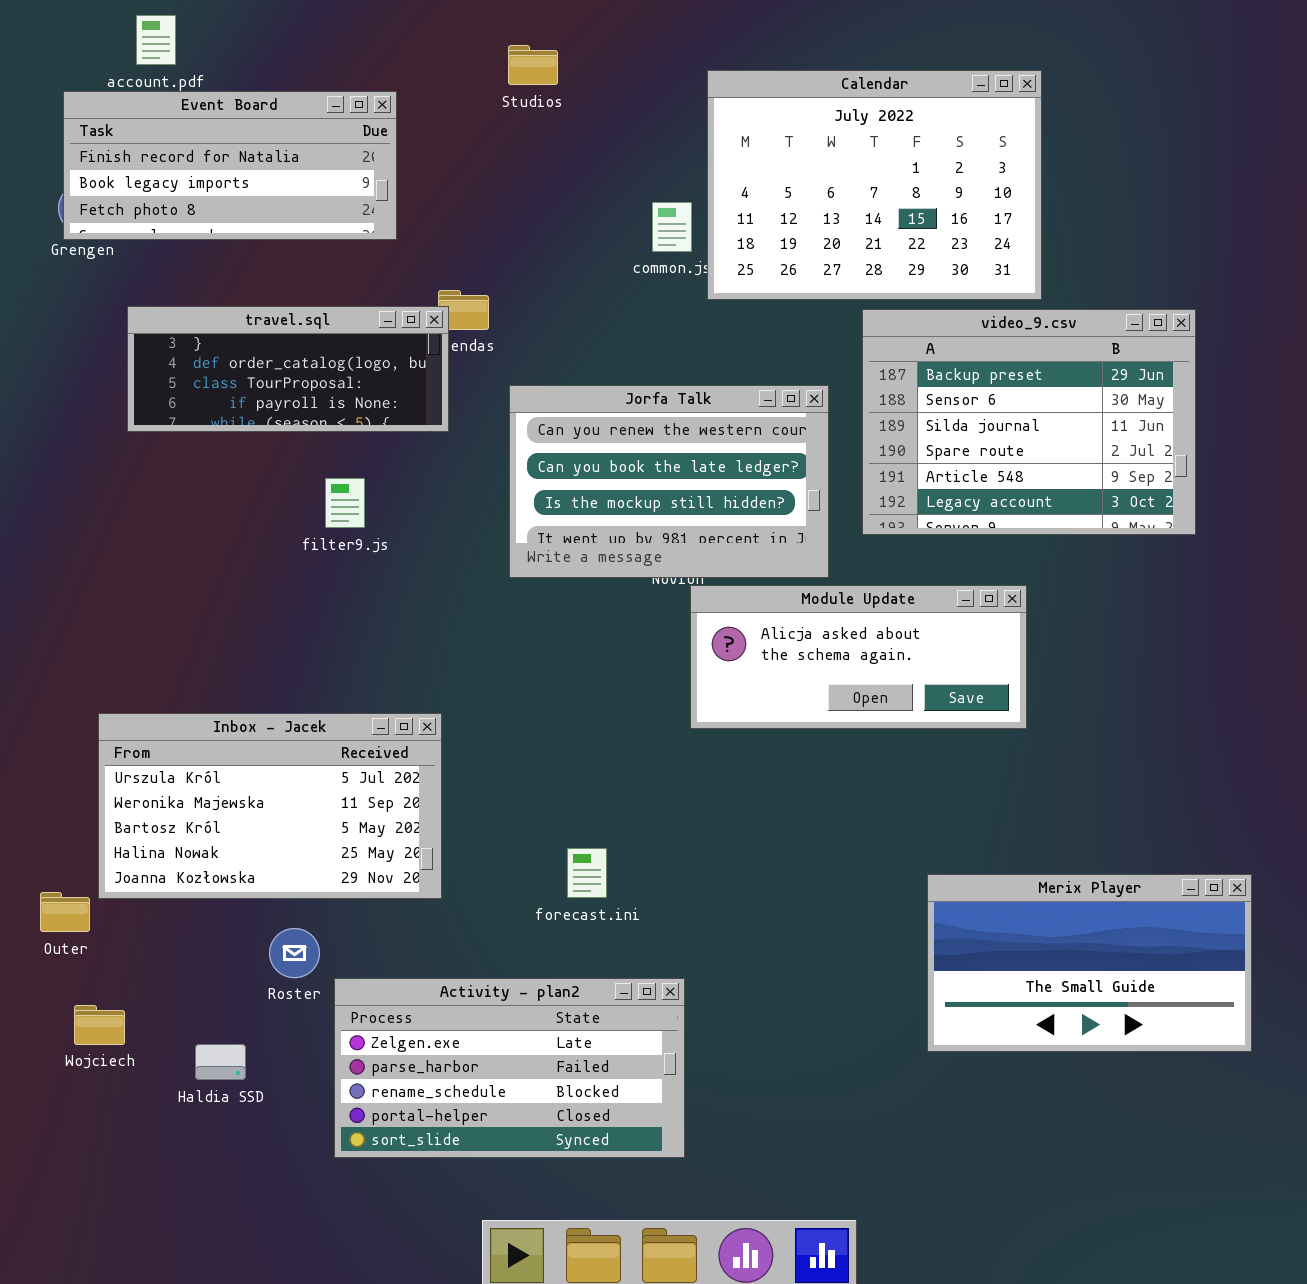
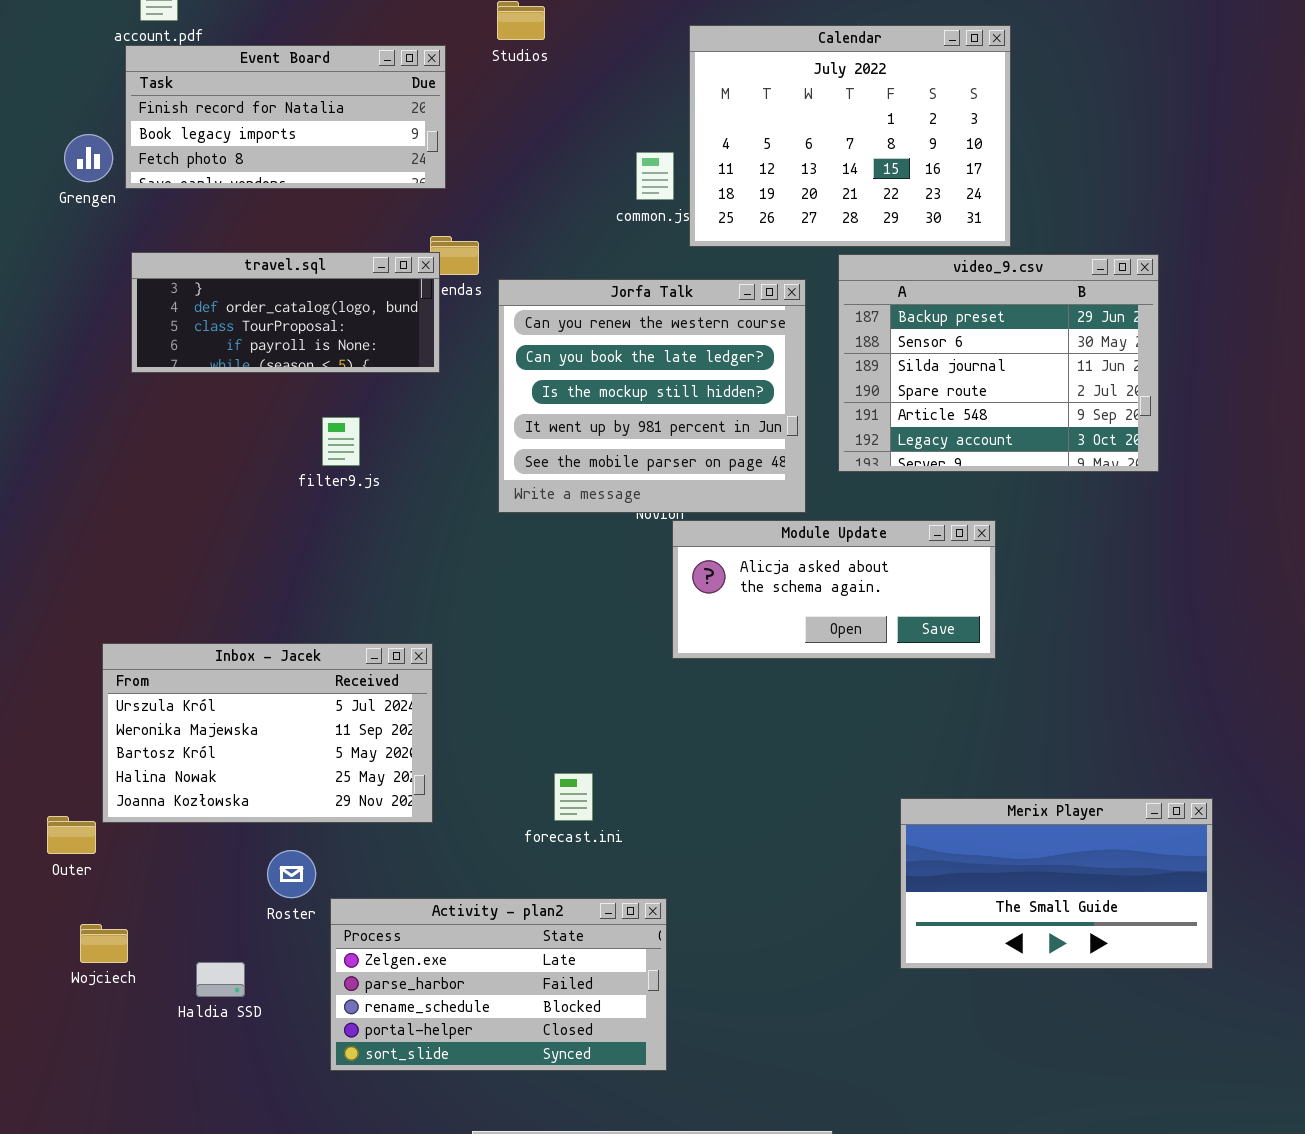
Event Board: [63,91,397,240] -> [125,45,446,189], moved
Jorfa Talk: [509,385,829,578] -> [498,279,806,513], resized

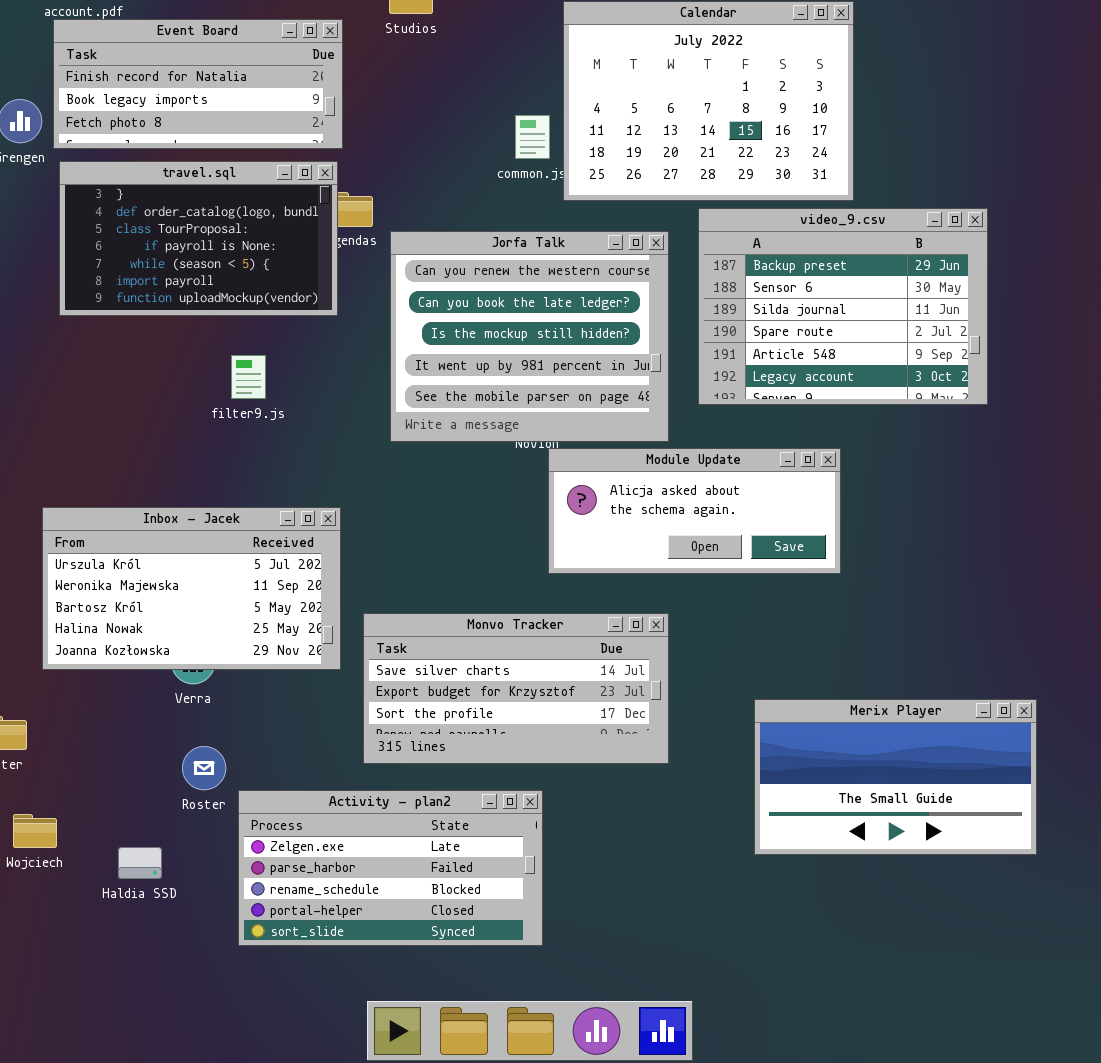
travel.sql: [131,252,440,373] -> [59,161,338,316], resized
Inbox - Jacek: [102,643,433,823] -> [42,507,341,670], moved
Monvo Tracker: none -> [363,613,669,764], opened

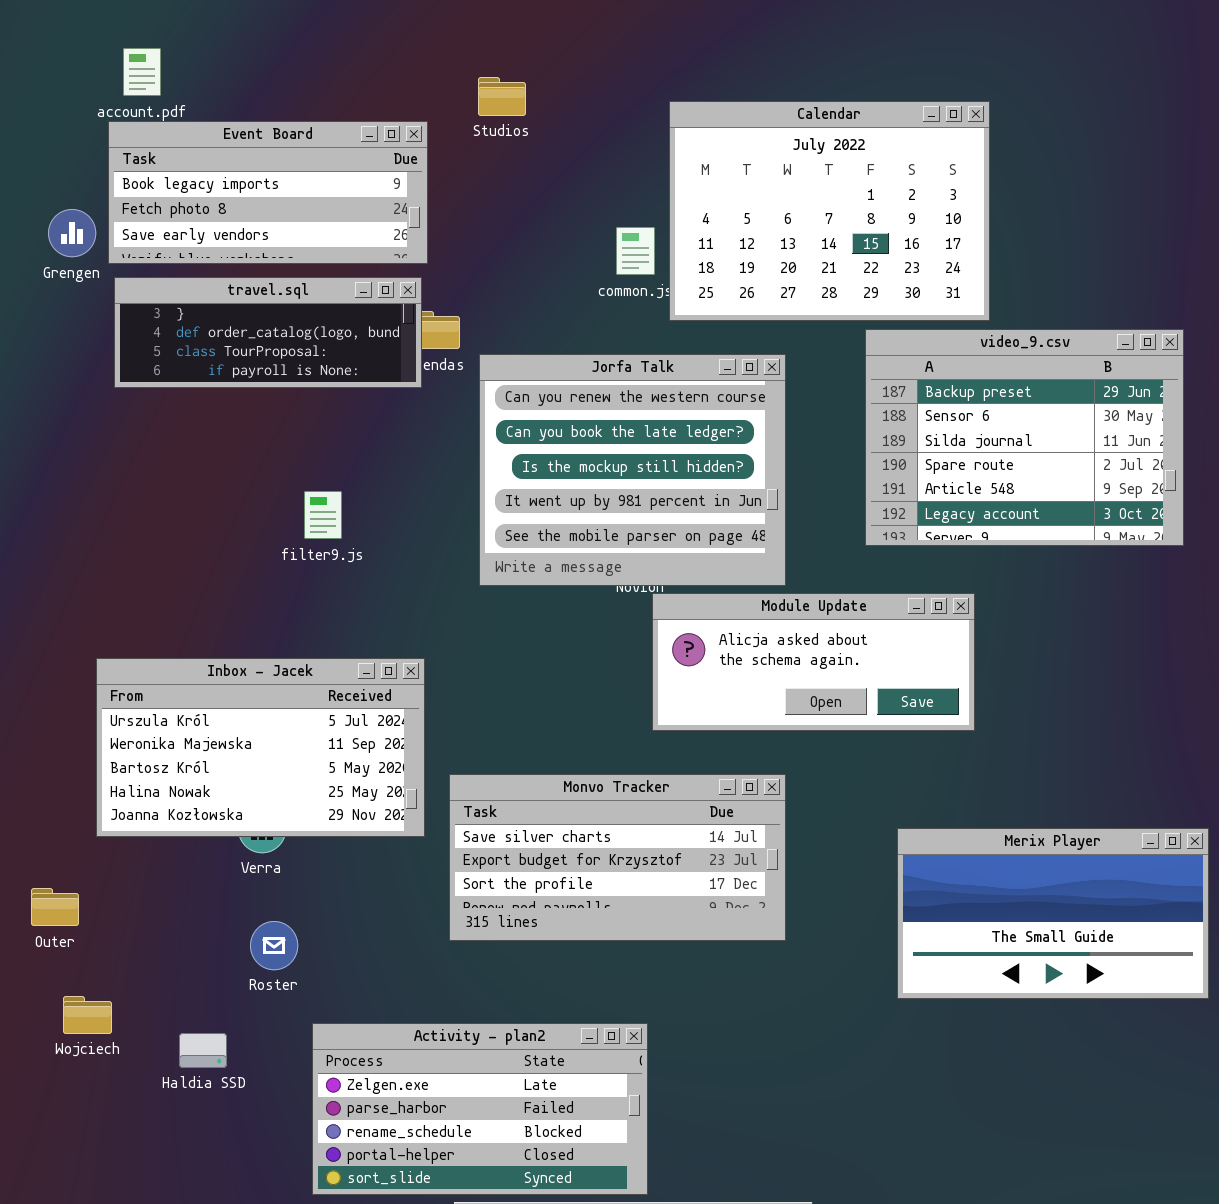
Event Board: [53,19,343,149] -> [108,121,428,264], scrolled down 1 row
travel.sql: [59,161,338,316] -> [114,277,422,388], resized
video_9.csv: [698,208,988,405] -> [865,329,1184,546], moved
Merix Player: [754,699,1037,855] -> [897,828,1209,999], moved
Activity - plan2: [238,790,543,946] -> [312,1023,648,1195], moved

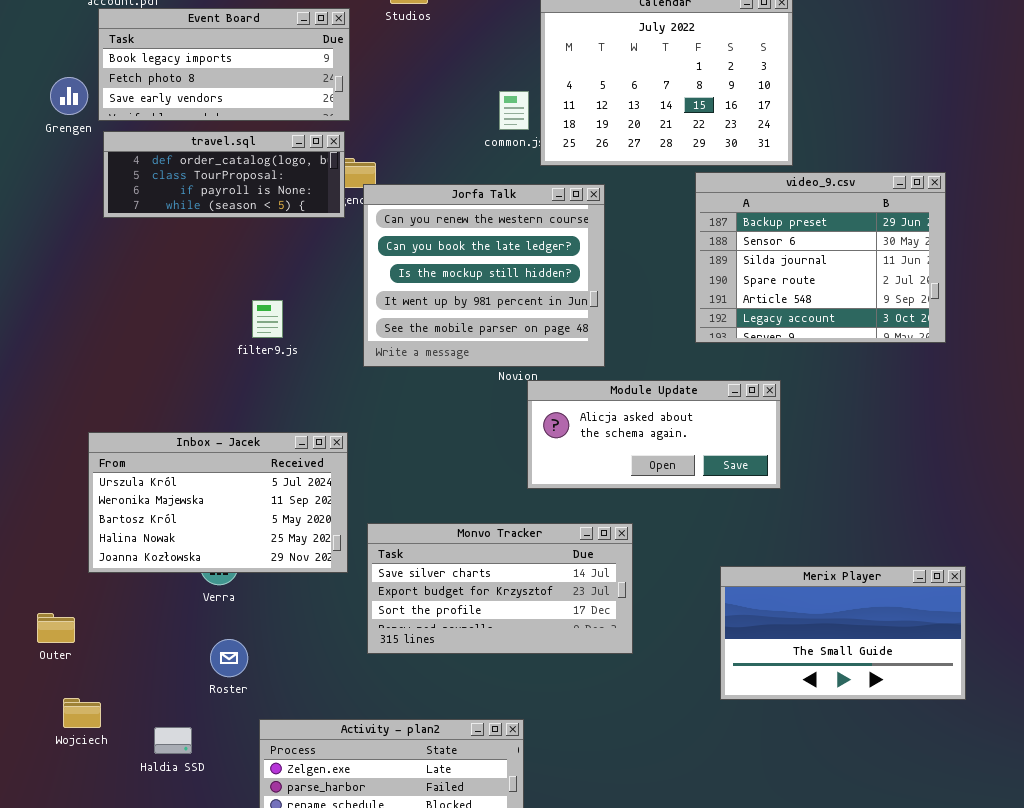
travel.sql: [114,277,422,388] -> [103,131,345,218], scrolled down 1 row
Jorfa Talk: [479,354,786,586] -> [363,184,605,367], moved

